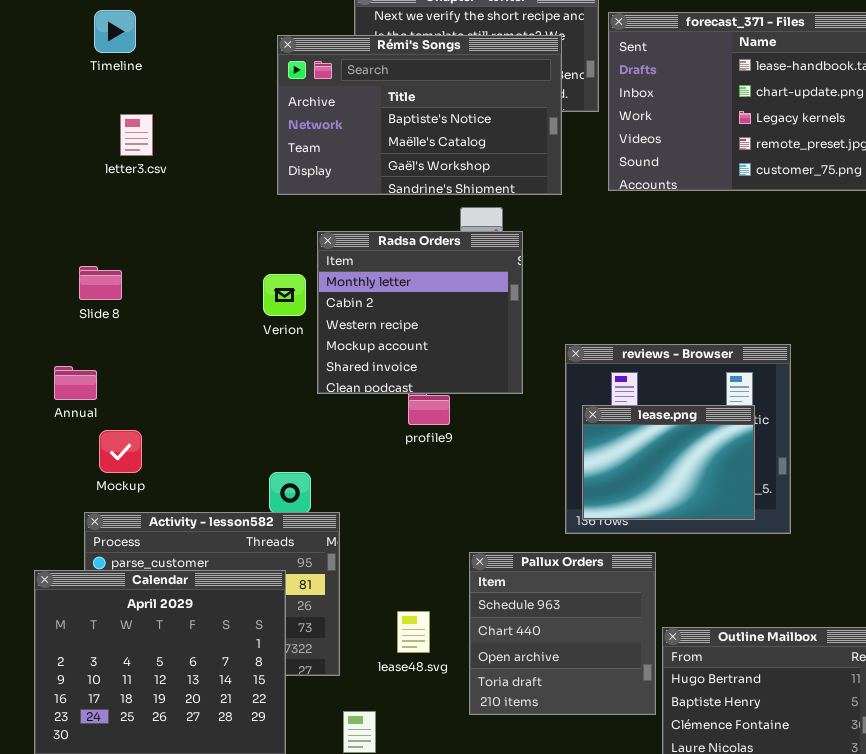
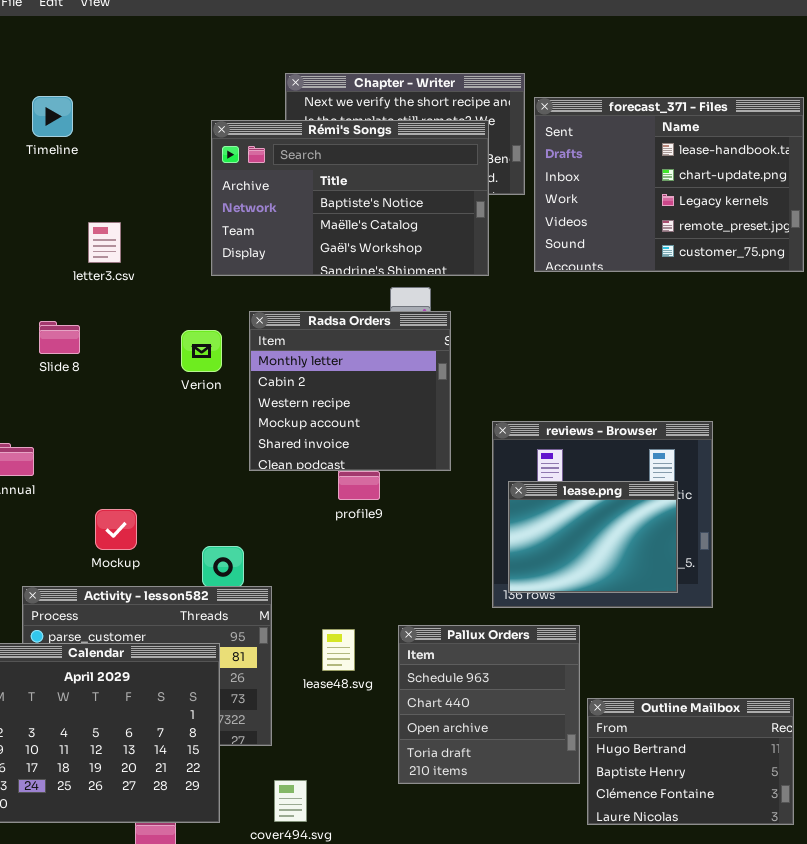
letter3.csv: [120,114,153,156] -> [88,222,121,263], moved
Slide 8: [79,266,122,300] -> [39,321,80,354], moved
Verion: [263,274,306,316] -> [181,330,222,372], moved
Mockup: [99,430,142,473] -> [95,509,137,550], moved
lease48.svg: [397,611,430,653] -> [322,629,355,671], moved

